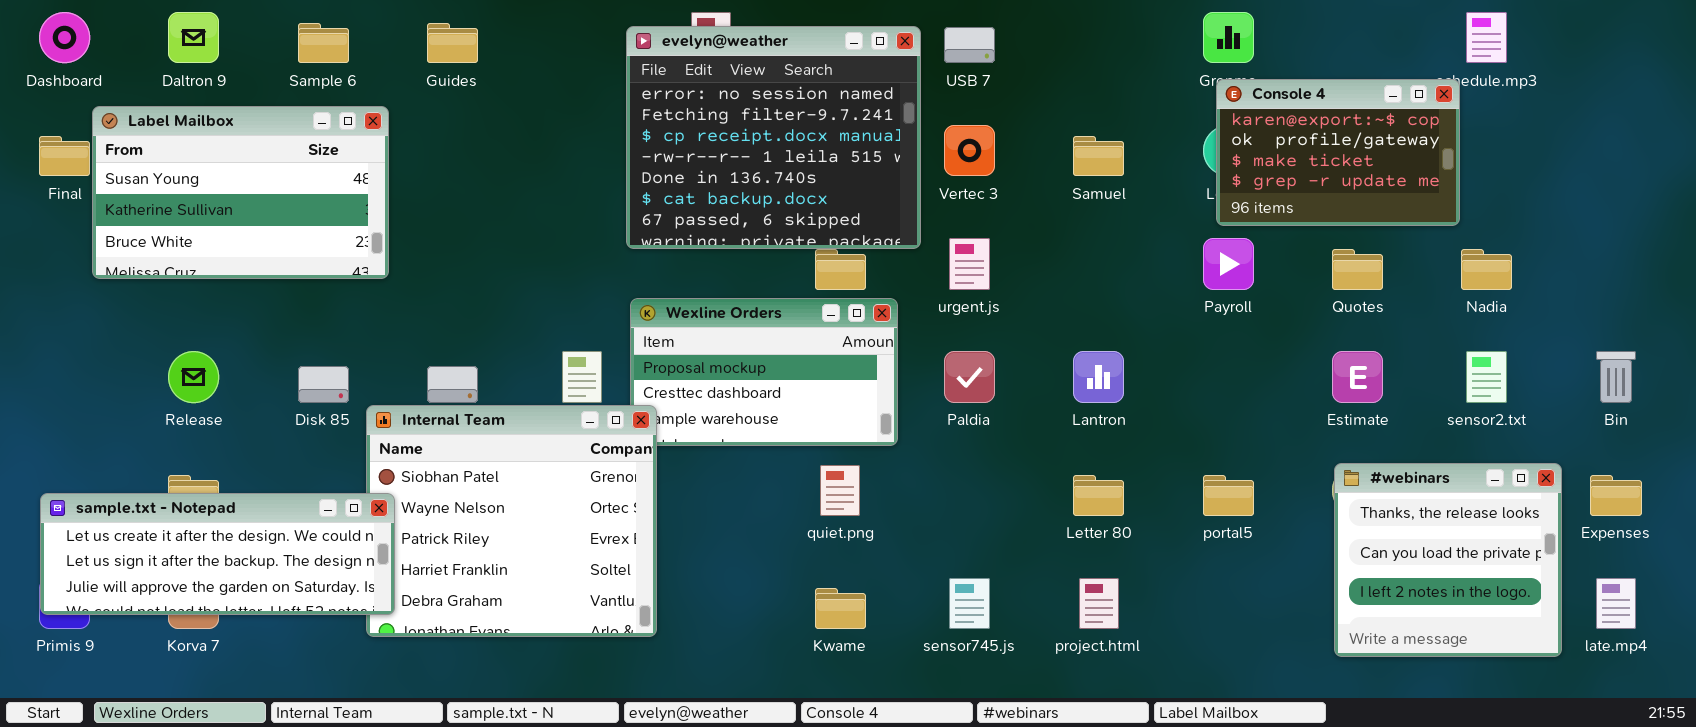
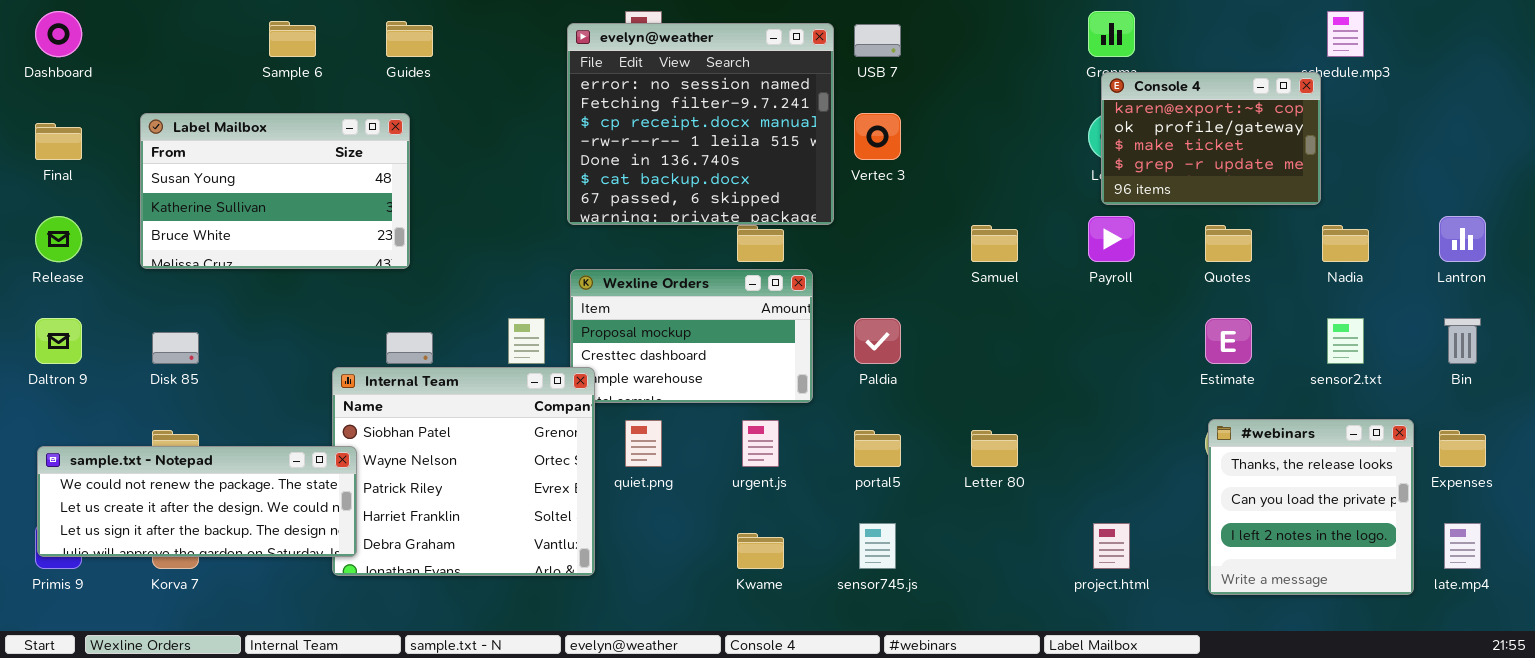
Daltron 9: [168,12,219,63] -> [35,318,82,364], moved
Label Mailbox: [92,106,389,279] -> [140,113,410,269], moved
Samuel: [1073,136,1124,176] -> [971,225,1018,262], moved
urgent.js: [949,238,990,290] -> [742,420,779,467], moved
Release: [168,351,219,403] -> [35,216,82,262], moved
Lantron: [1073,351,1124,403] -> [1439,216,1486,262], moved
Disk 85: [298,366,349,403] -> [152,332,199,364], moved
quiet.png: [820,465,860,516] -> [625,420,662,467], moved
portal5: [1203,475,1254,516] -> [854,430,901,467], moved
sample.txt - Notepad: [40,493,395,615] -> [37,446,357,557], scrolled up 1 row
project.html: [1079,578,1119,629] -> [1093,523,1130,569], moved

